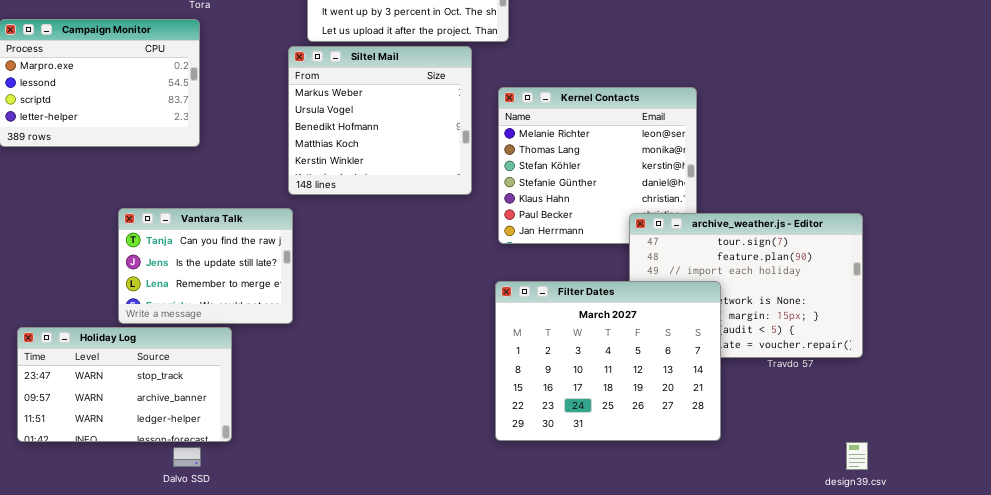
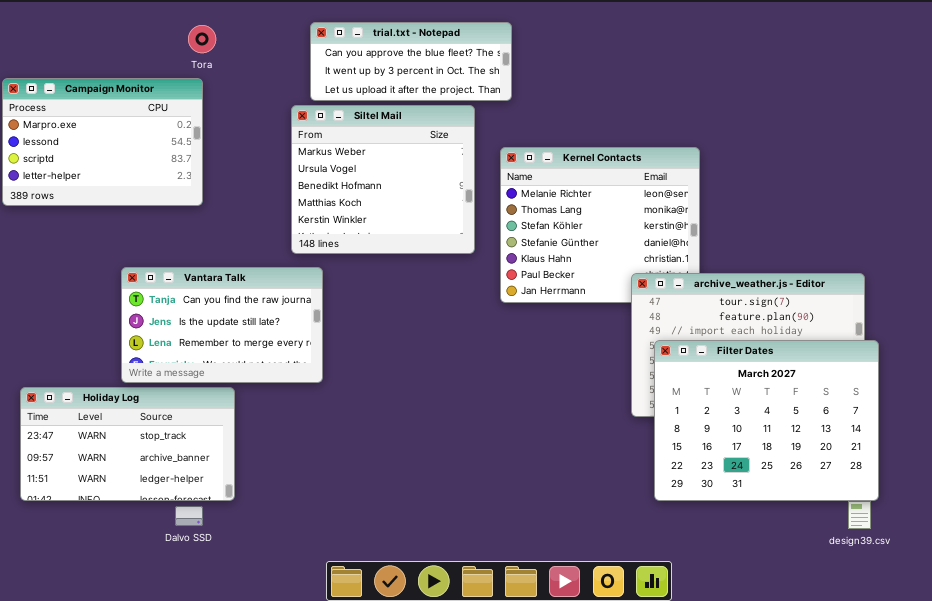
Vantara Talk: [118,208,293,324] -> [121,267,323,383], resized
Filter Dates: [495,281,721,441] -> [654,340,879,501], moved

